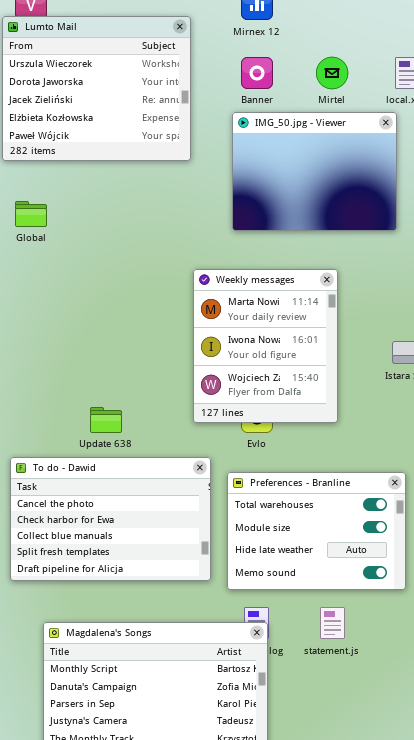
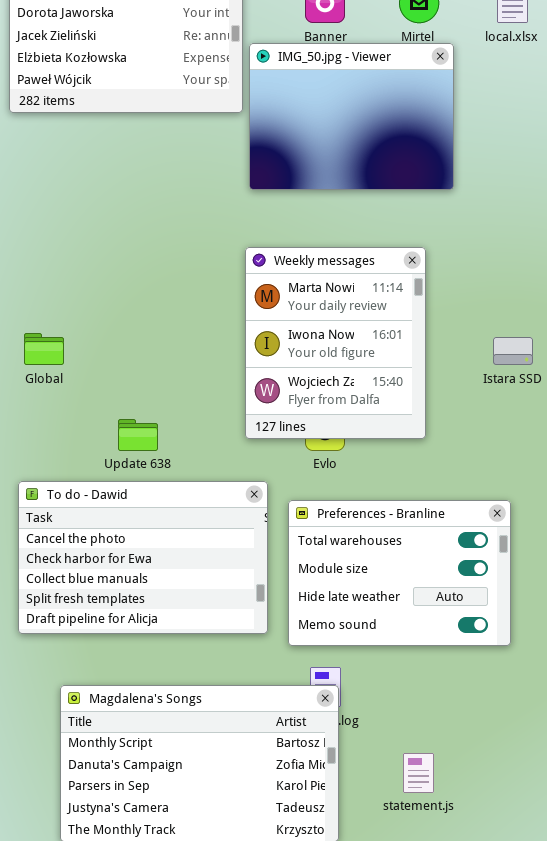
IMG_50.jpg - Viewer: [232,112,397,231] -> [249,43,454,190], moved
Global: [15,201,47,227] -> [24,333,64,365], moved
statement.js: [320,607,345,639] -> [403,753,434,793], moved

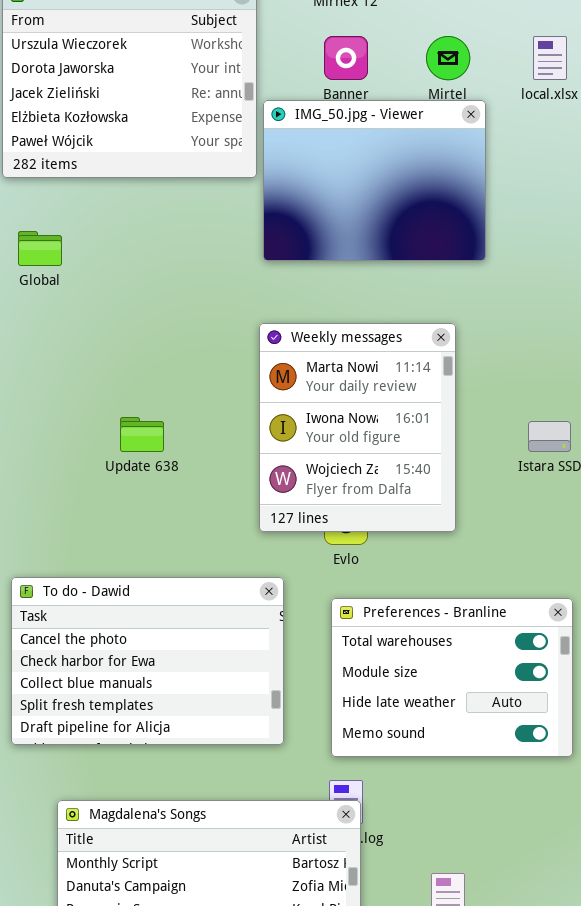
Global: [24,333,64,365] -> [18,231,62,266], moved
Update 638: [118,419,158,451] -> [120,417,164,452], moved
Preferences - Branline: [288,500,511,646] -> [331,598,573,757], moved

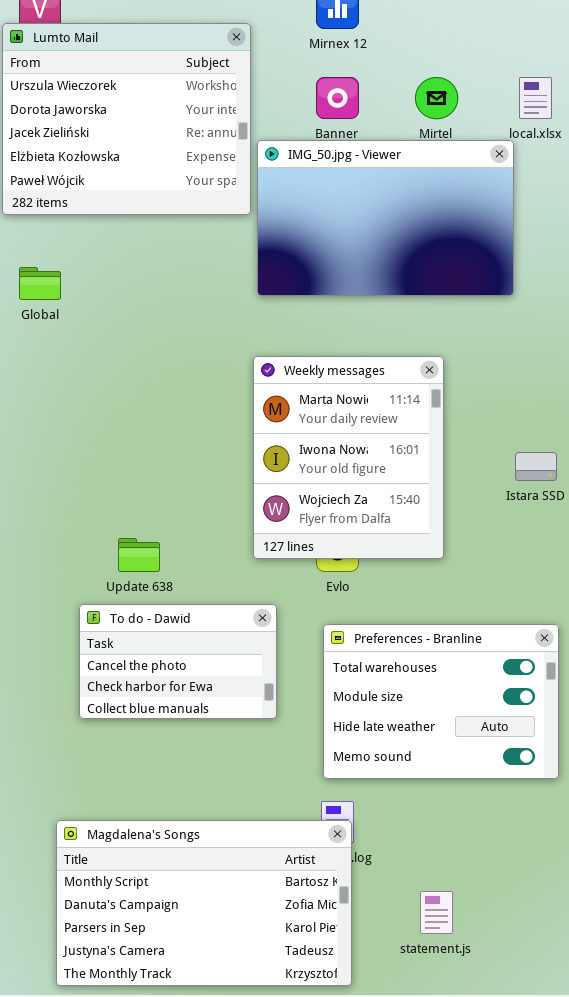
IMG_50.jpg - Viewer: [263,100,486,261] -> [257,140,514,296], resized
Update 638: [120,417,164,452] -> [118,538,160,572], moved
To do - Dawid: [11,577,284,745] -> [79,604,277,719], resized

